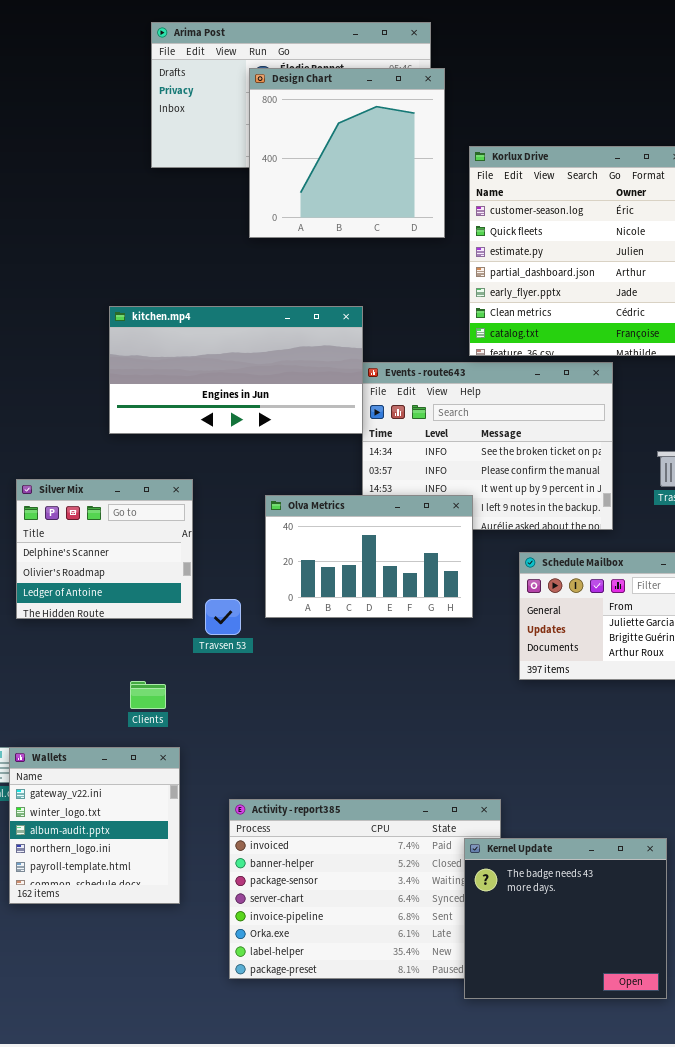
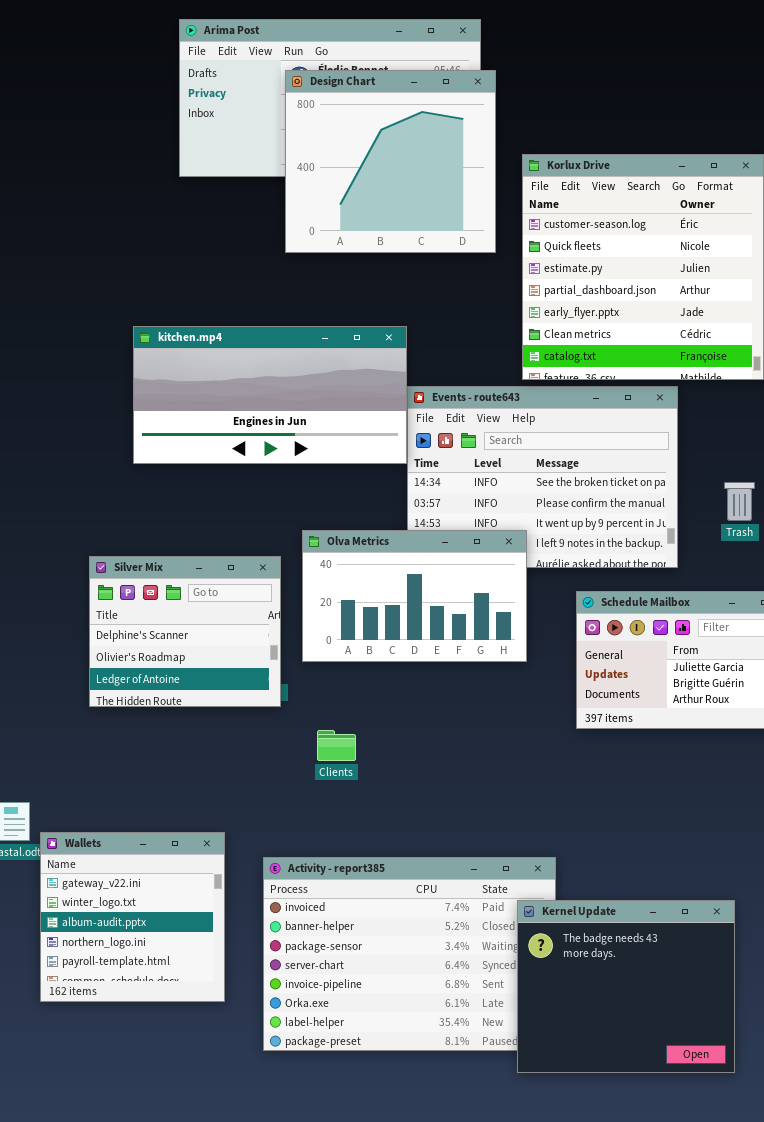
Silver Mix: [16,479,193,619] -> [89,556,281,707], moved
Clients: [130,681,166,709] -> [317,730,356,761], moved
Wallets: [9,747,180,904] -> [40,832,225,1002], moved

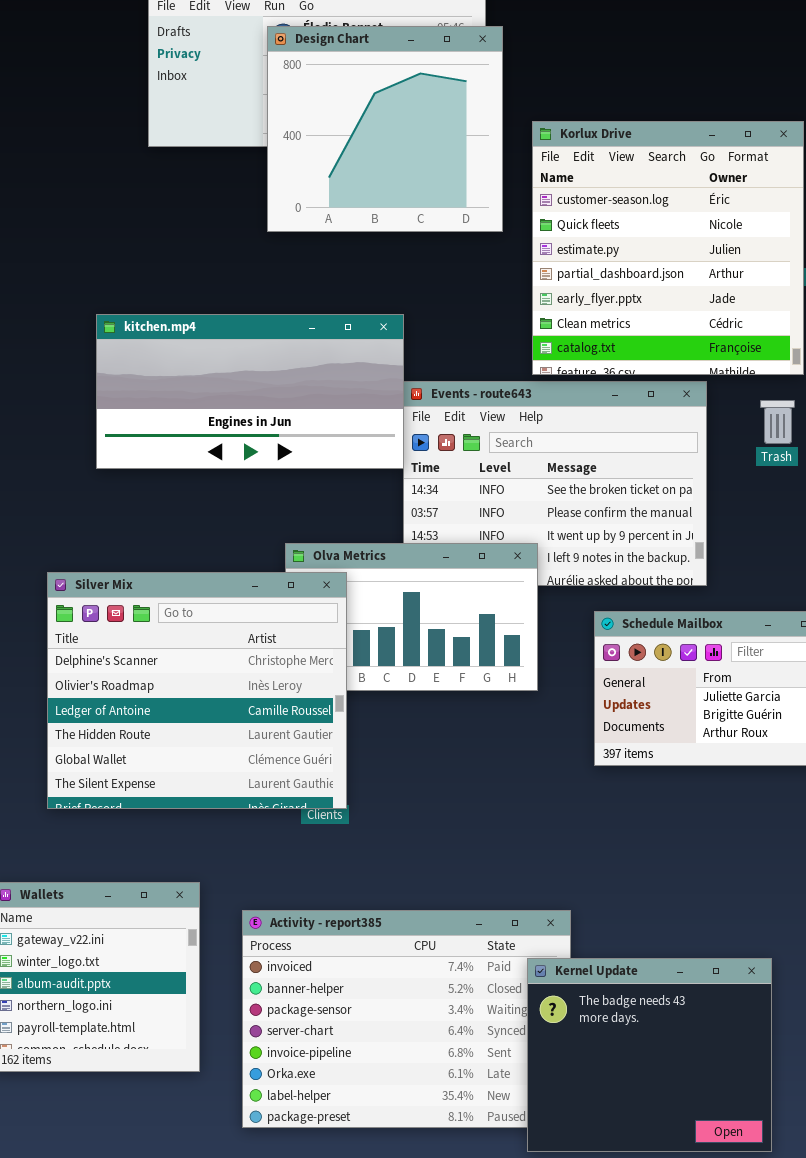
Trash: [724,482,755,521] -> [760,400,795,444], moved
Silver Mix: [89,556,281,707] -> [47,572,347,809], resized

